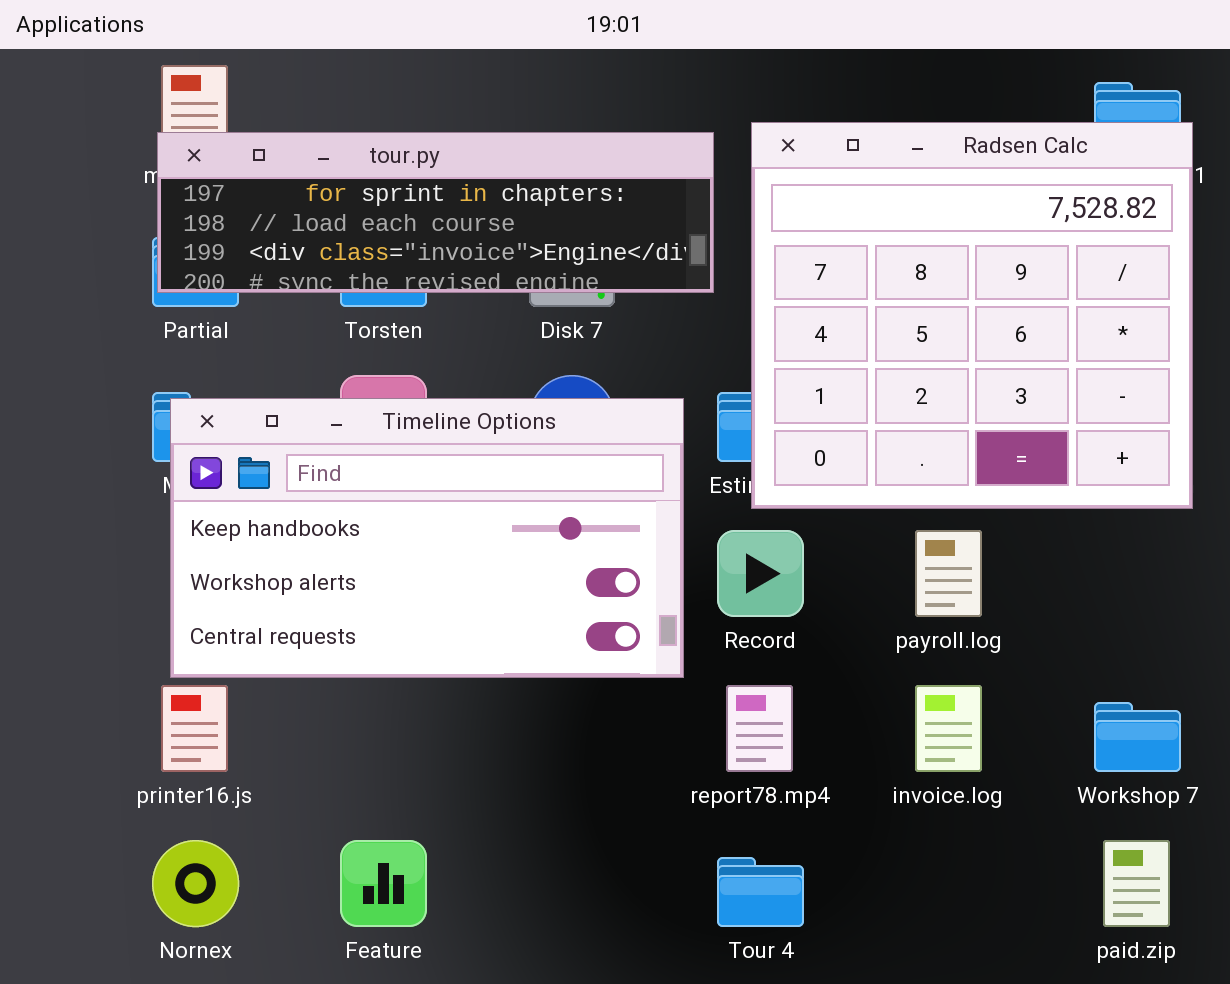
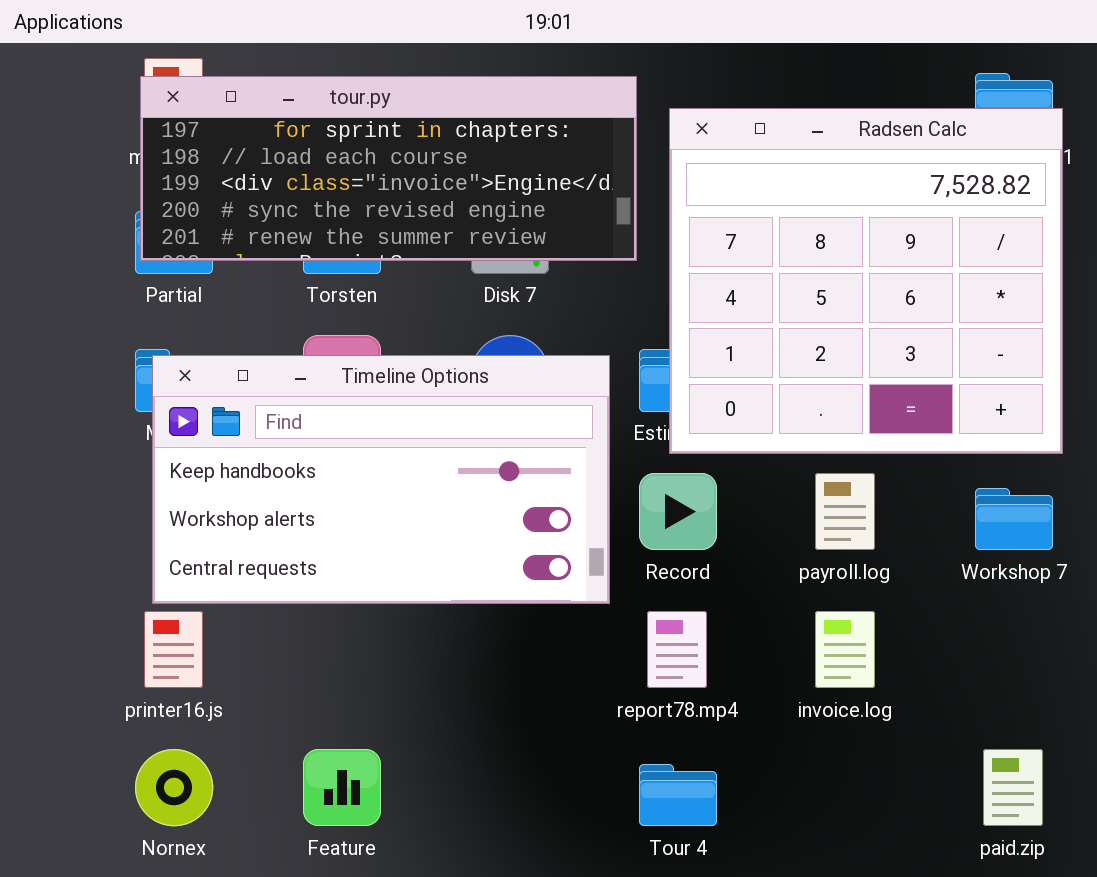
tour.py: [157,132,714,293] -> [140,76,637,261], resized
Workshop 7: [1094,702,1181,772] -> [975,488,1053,550], moved

